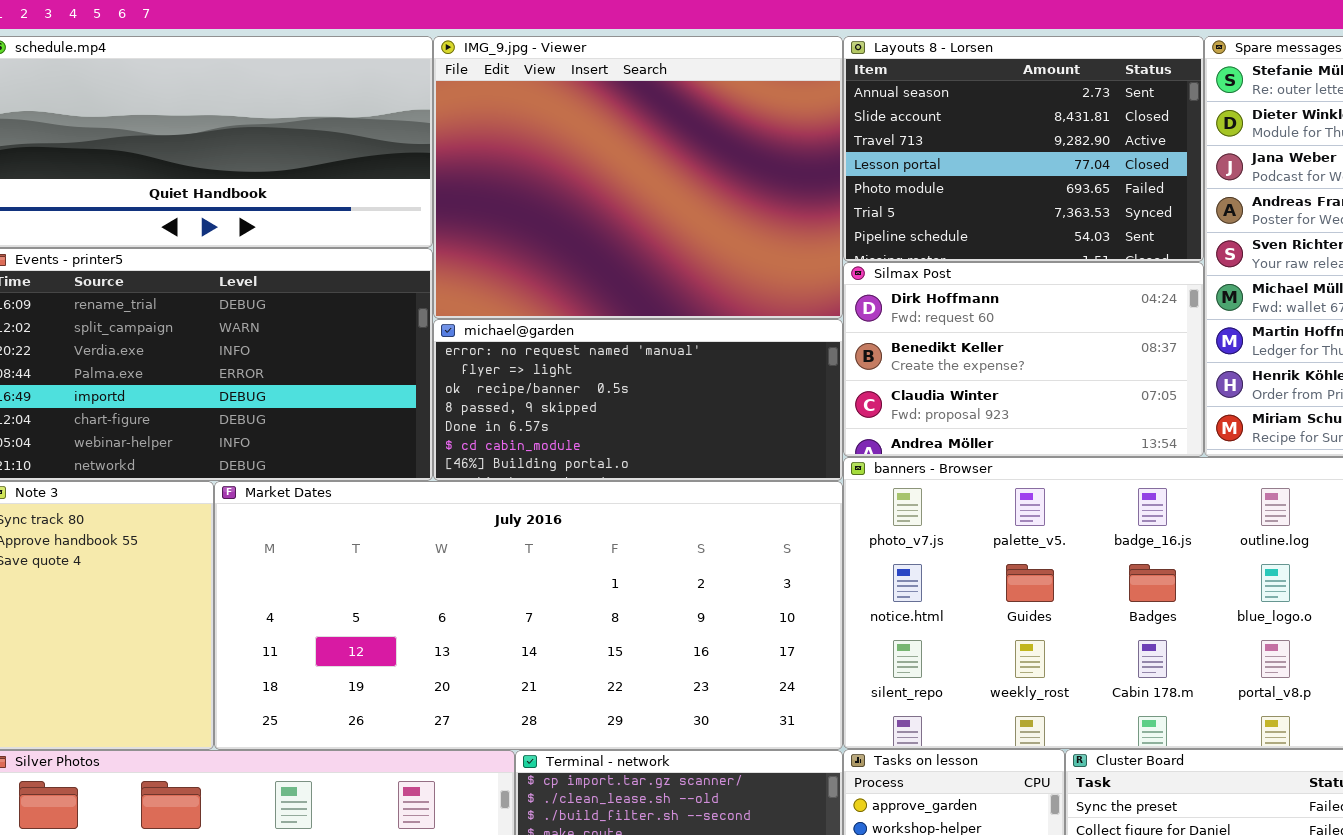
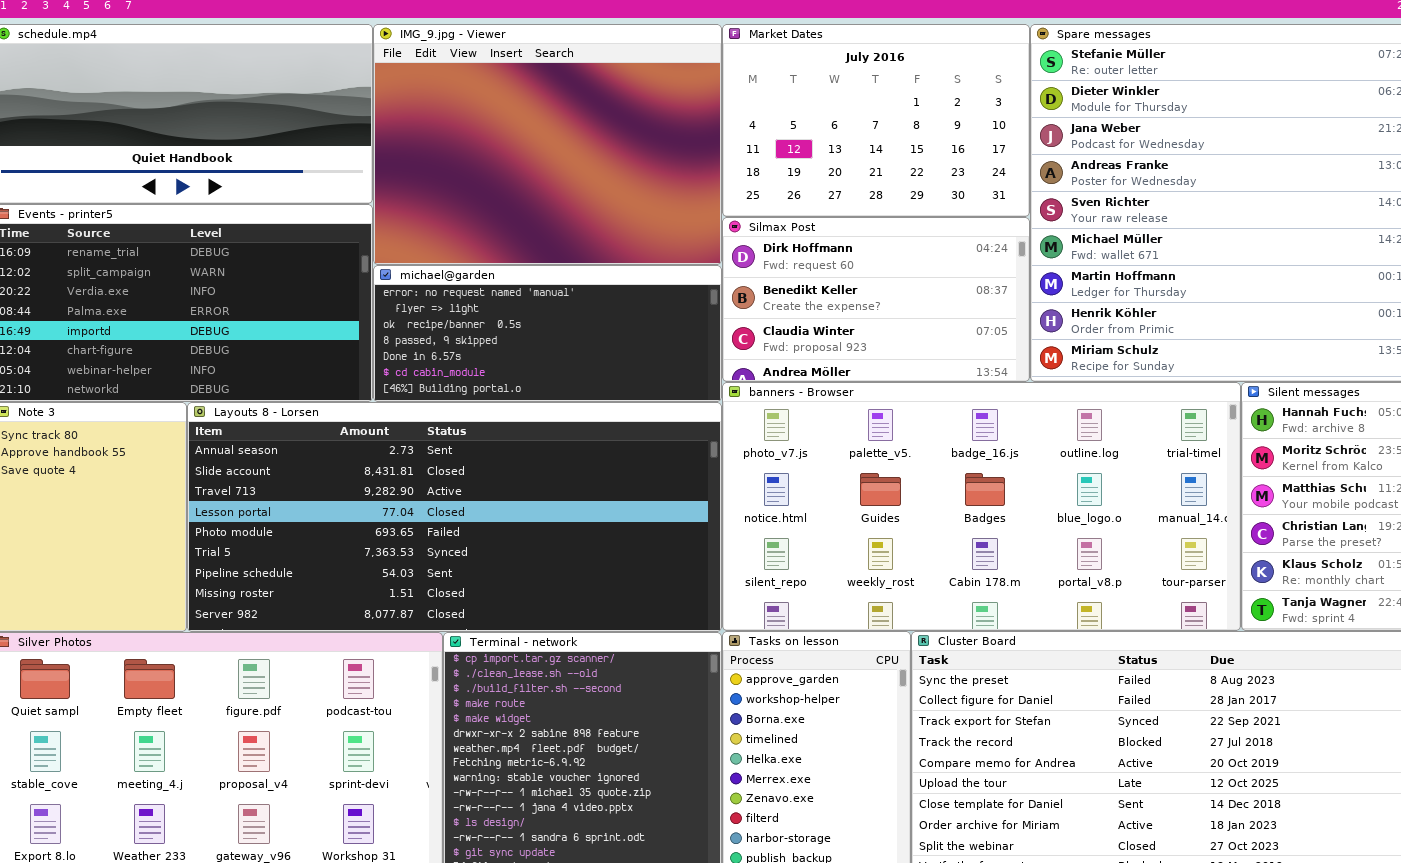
Layouts 8 - Lorsen: [843,36,1204,262] -> [187,402,722,632], moved, resized
Market Dates: [214,481,843,750] -> [722,24,1030,217], moved, resized

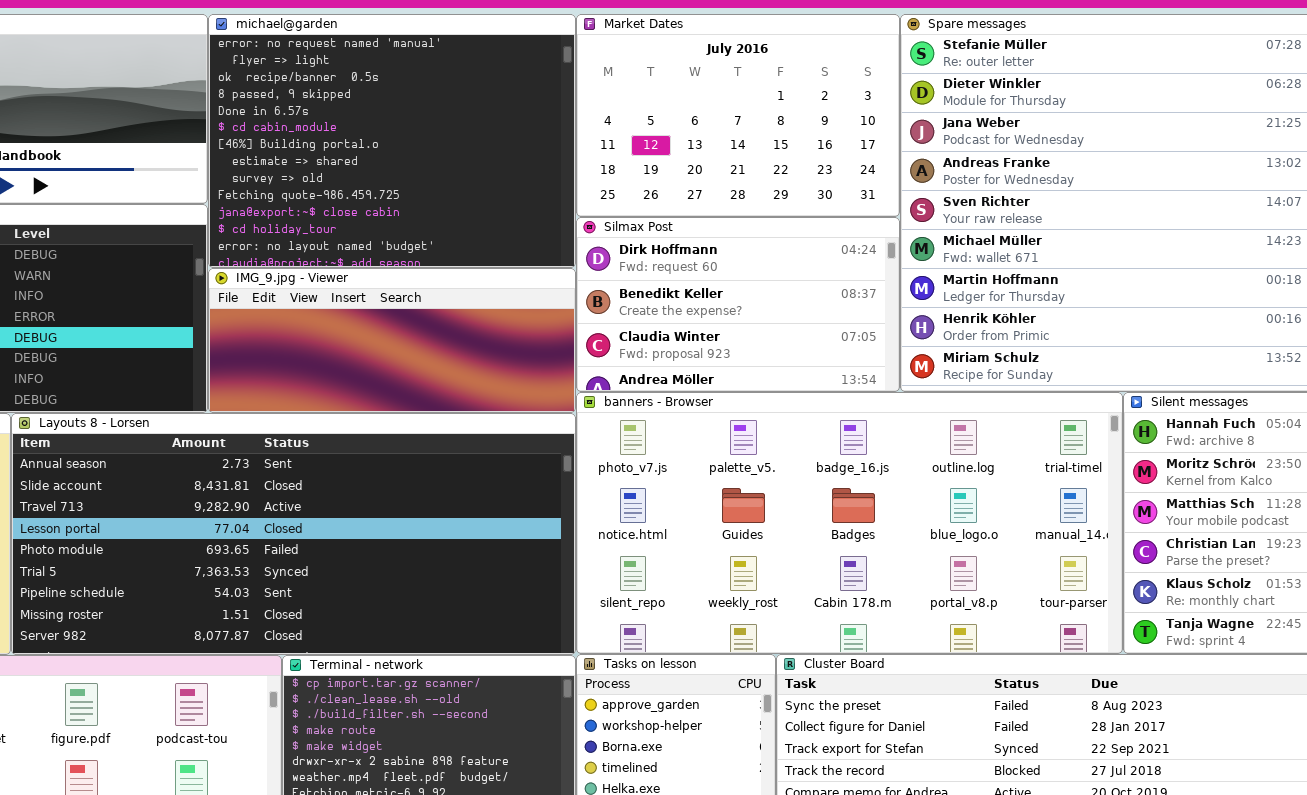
IMG_9.jpg - Viewer: [373,24,722,265] -> [208,268,576,413], moved, resized
michael@garden: [373,265,722,402] -> [208,14,576,268], moved, resized

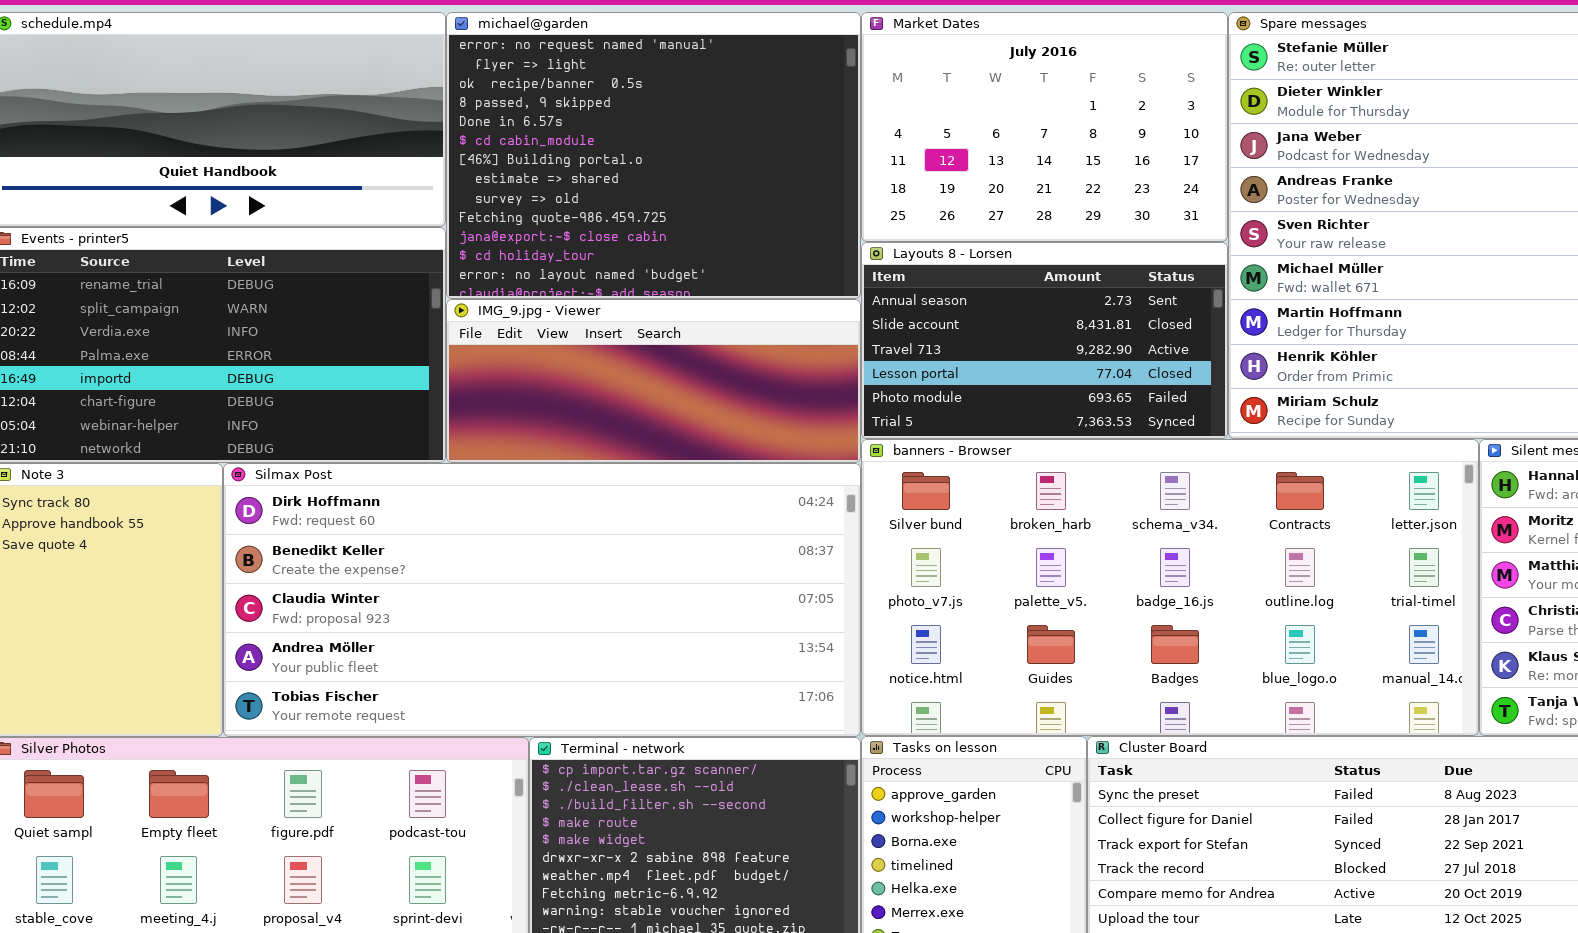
Silmax Post: [576,217,900,392] -> [223,463,861,737], moved, resized
banners - Browser: [576,392,1123,654] -> [861,439,1479,736], scrolled up 1 row
Layouts 8 - Lorsen: [11,413,576,655] -> [861,242,1228,439], moved, resized

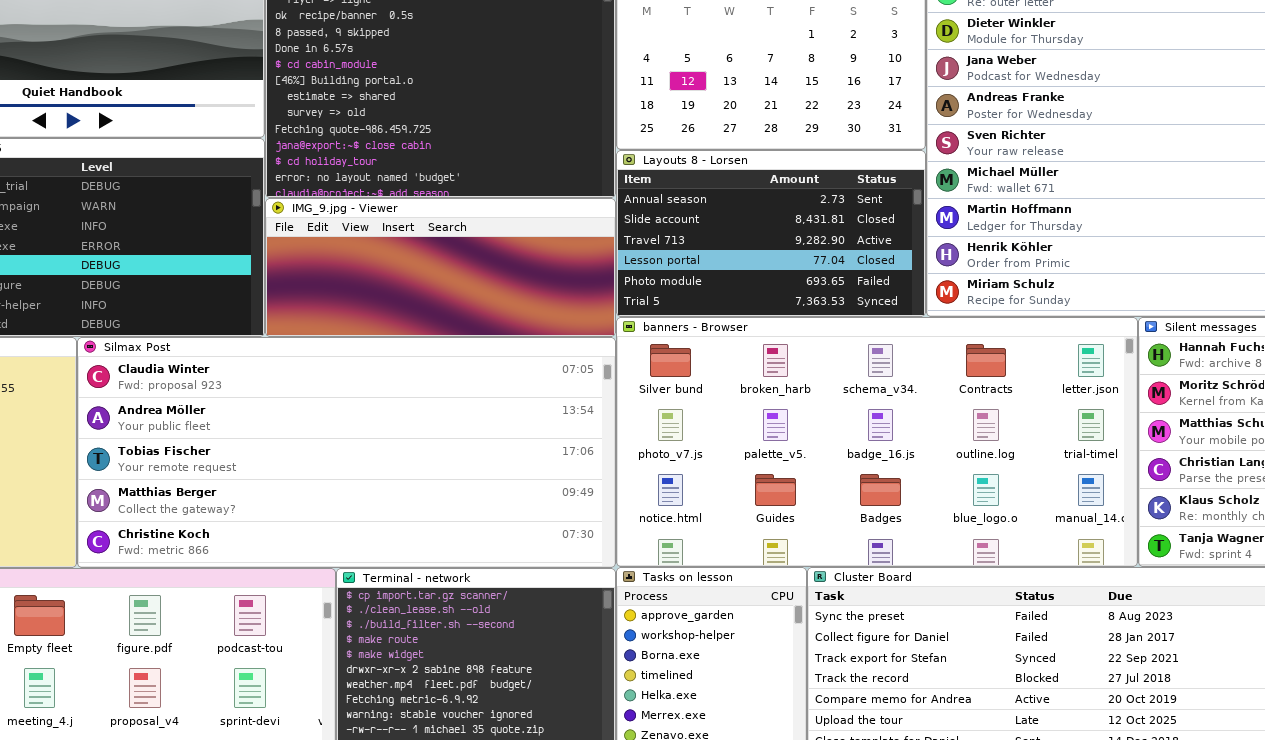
Silmax Post: [223,463,861,737] -> [77,337,616,568], scrolled down 2 rows

